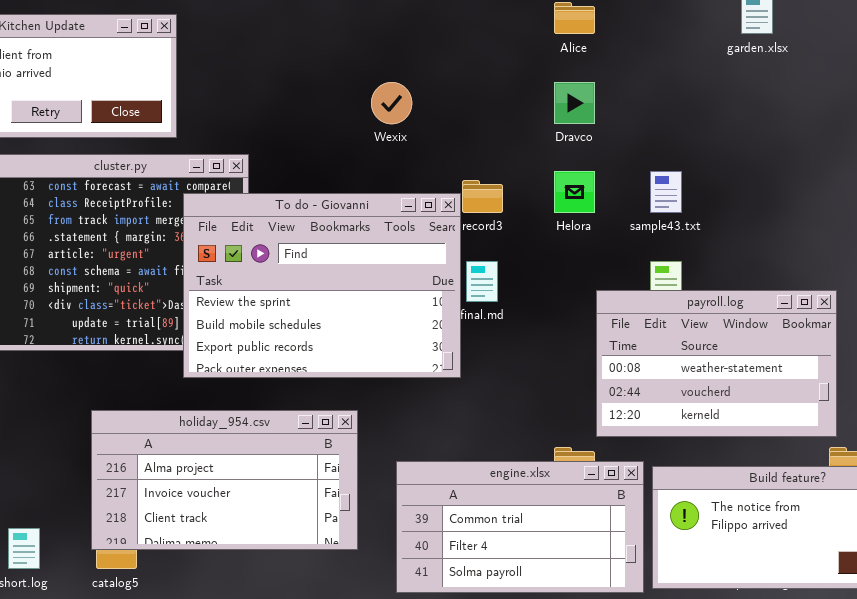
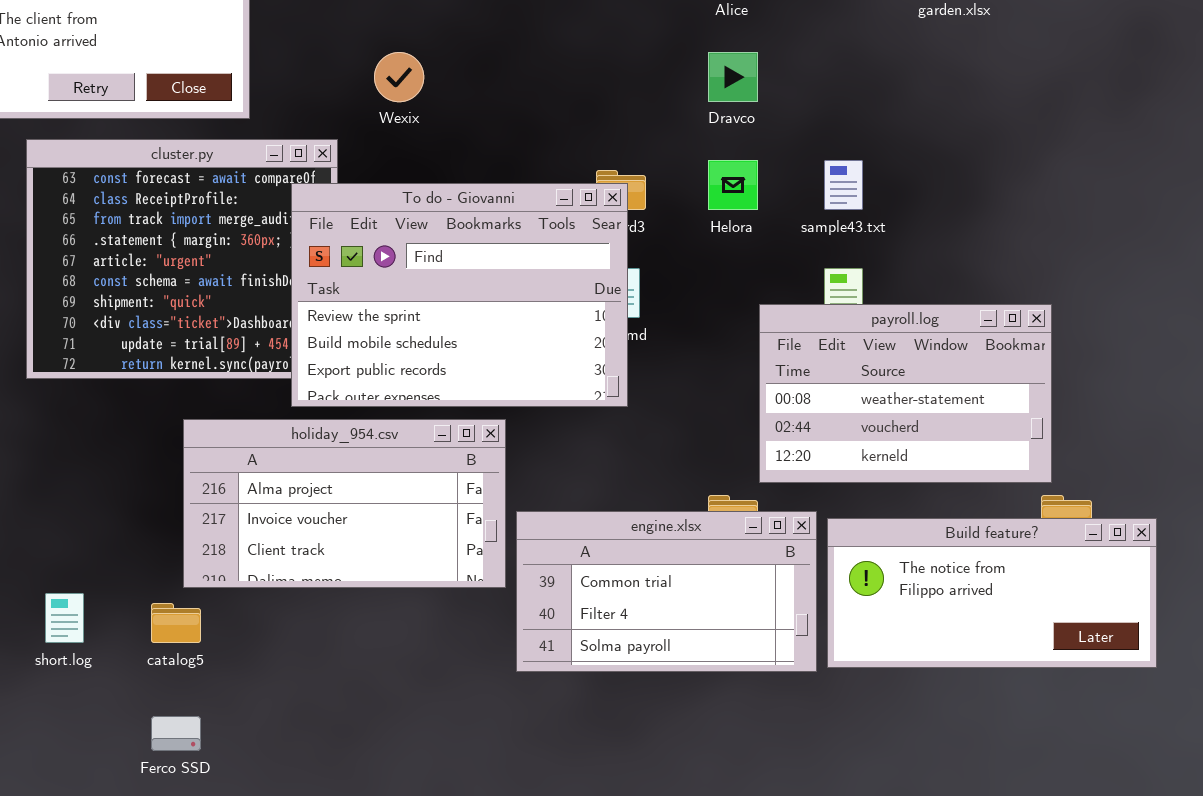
Wexix: [371,82,412,124] -> [374,52,424,102], moved
To do - Giovanni: [183,193,461,378] -> [291,183,628,407], moved
holiday_954.csv: [91,410,358,550] -> [183,419,506,588], moved

